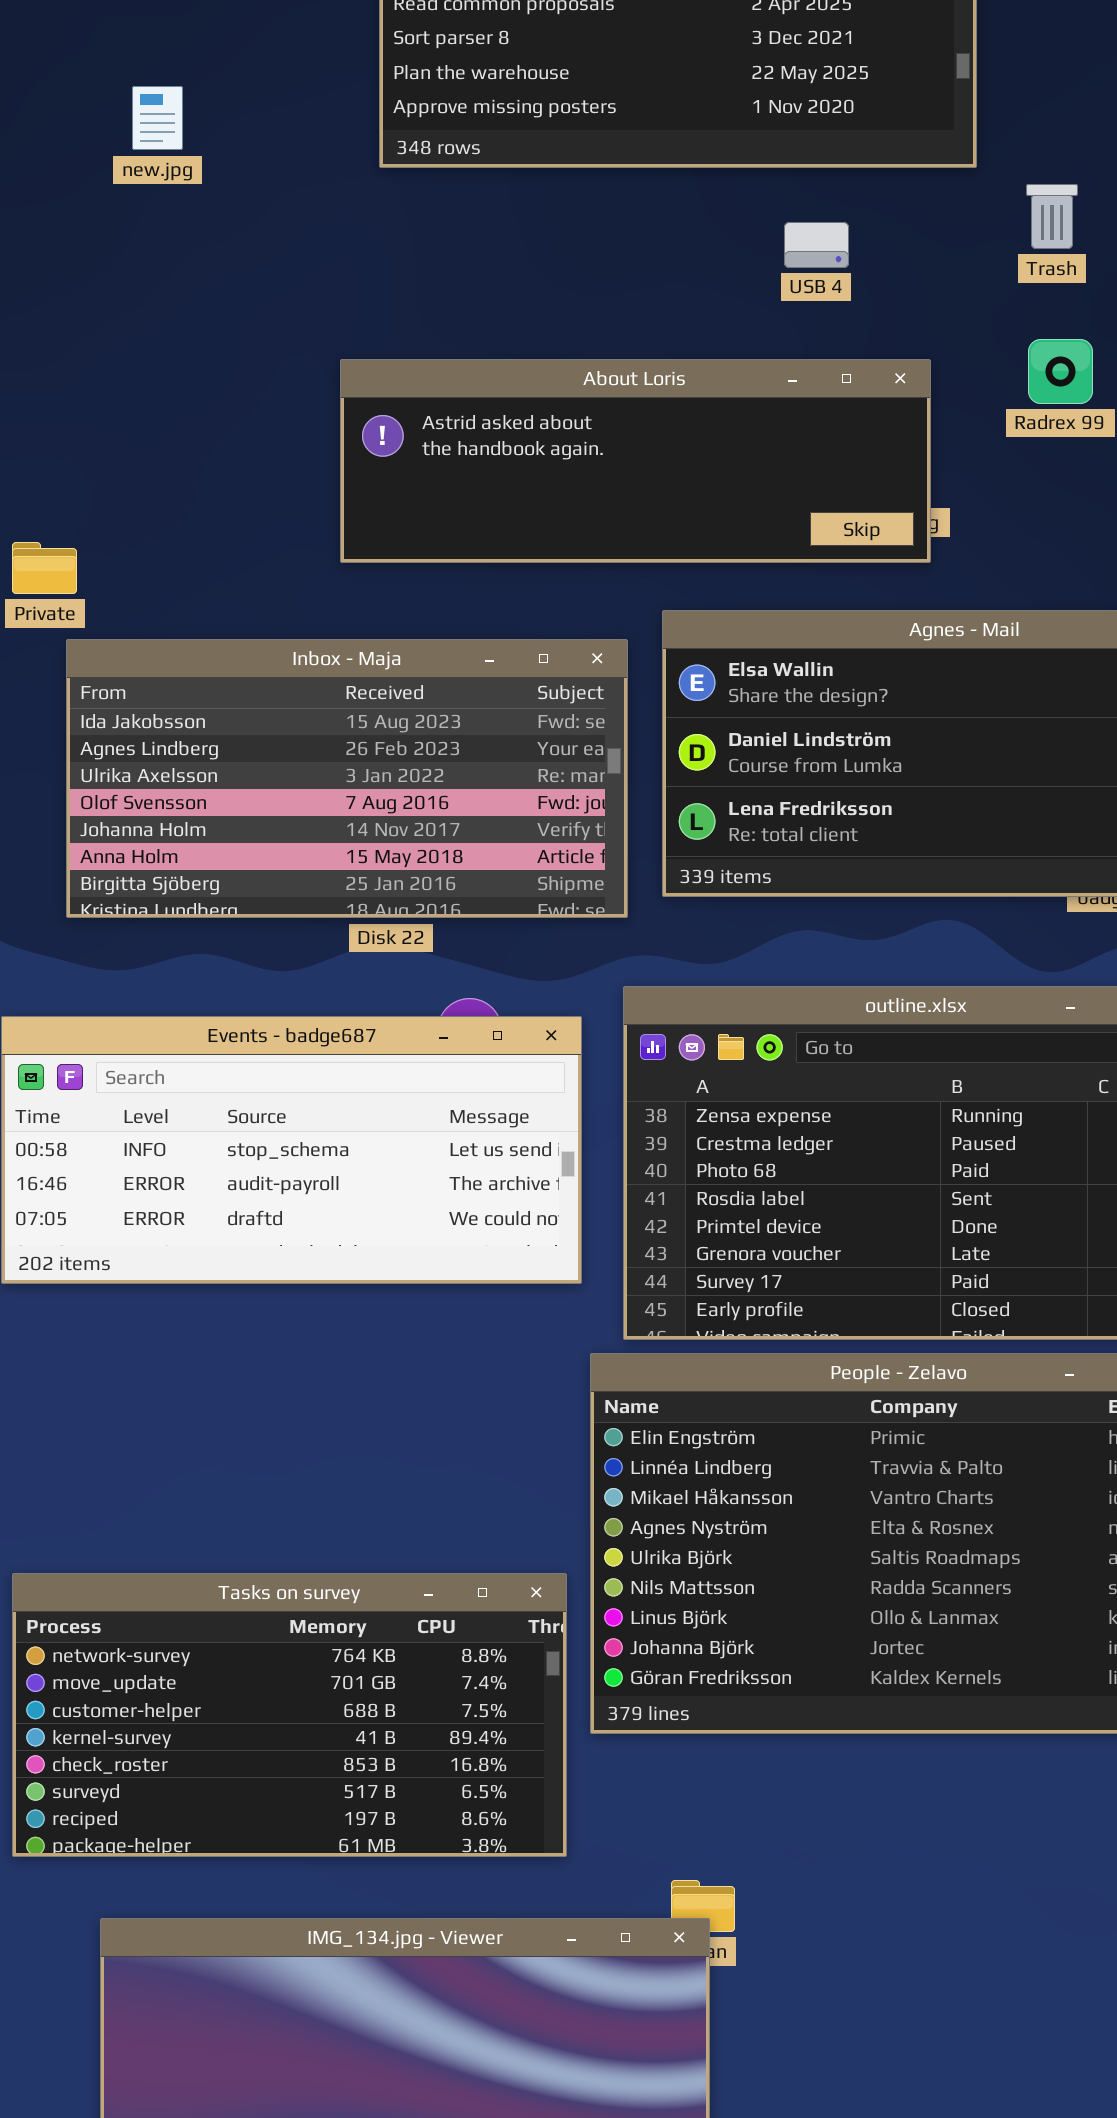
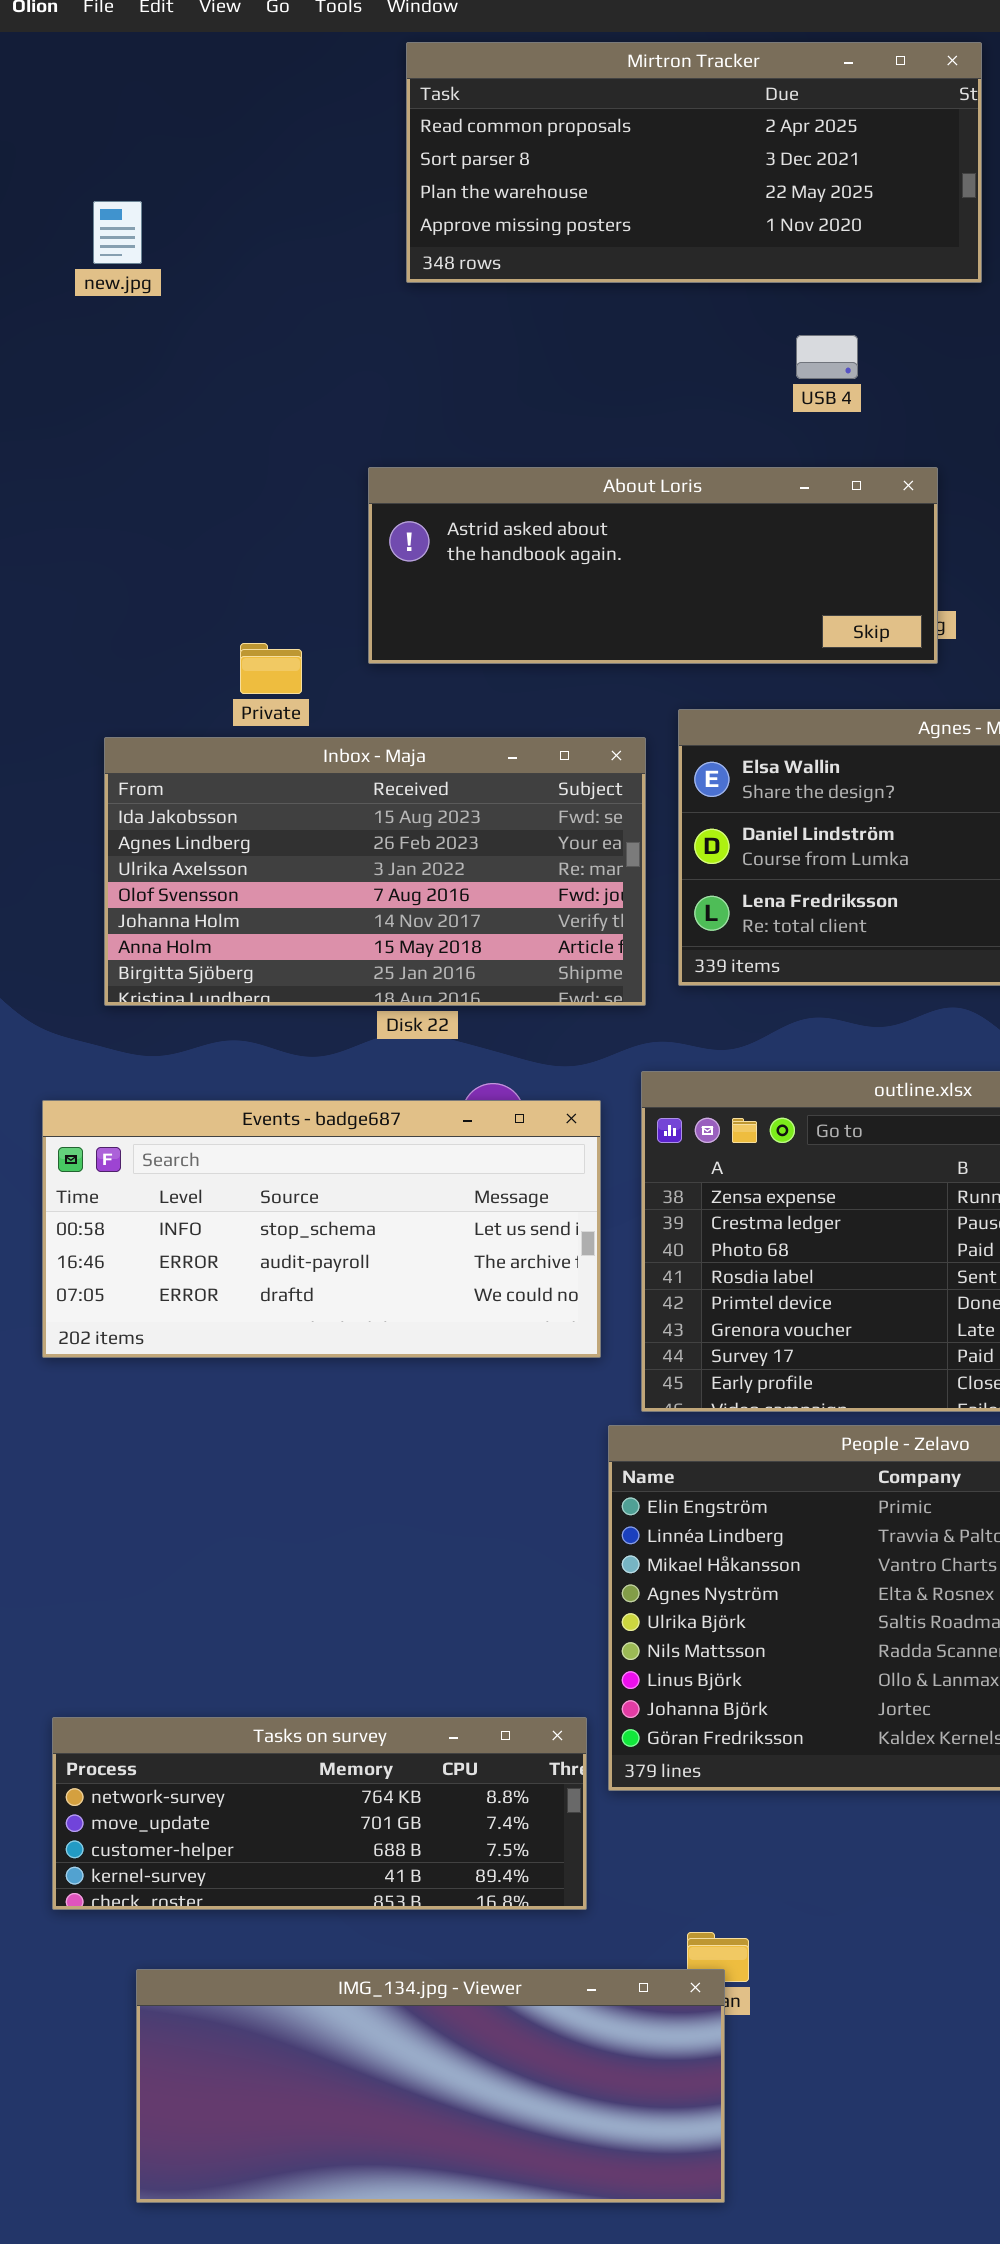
new.jpg: [132,86,183,150] -> [93,201,142,264], moved
Private: [12,542,77,594] -> [240,643,302,694], moved
Tasks on survey: [12,1573,567,1857] -> [52,1717,587,1910], resized

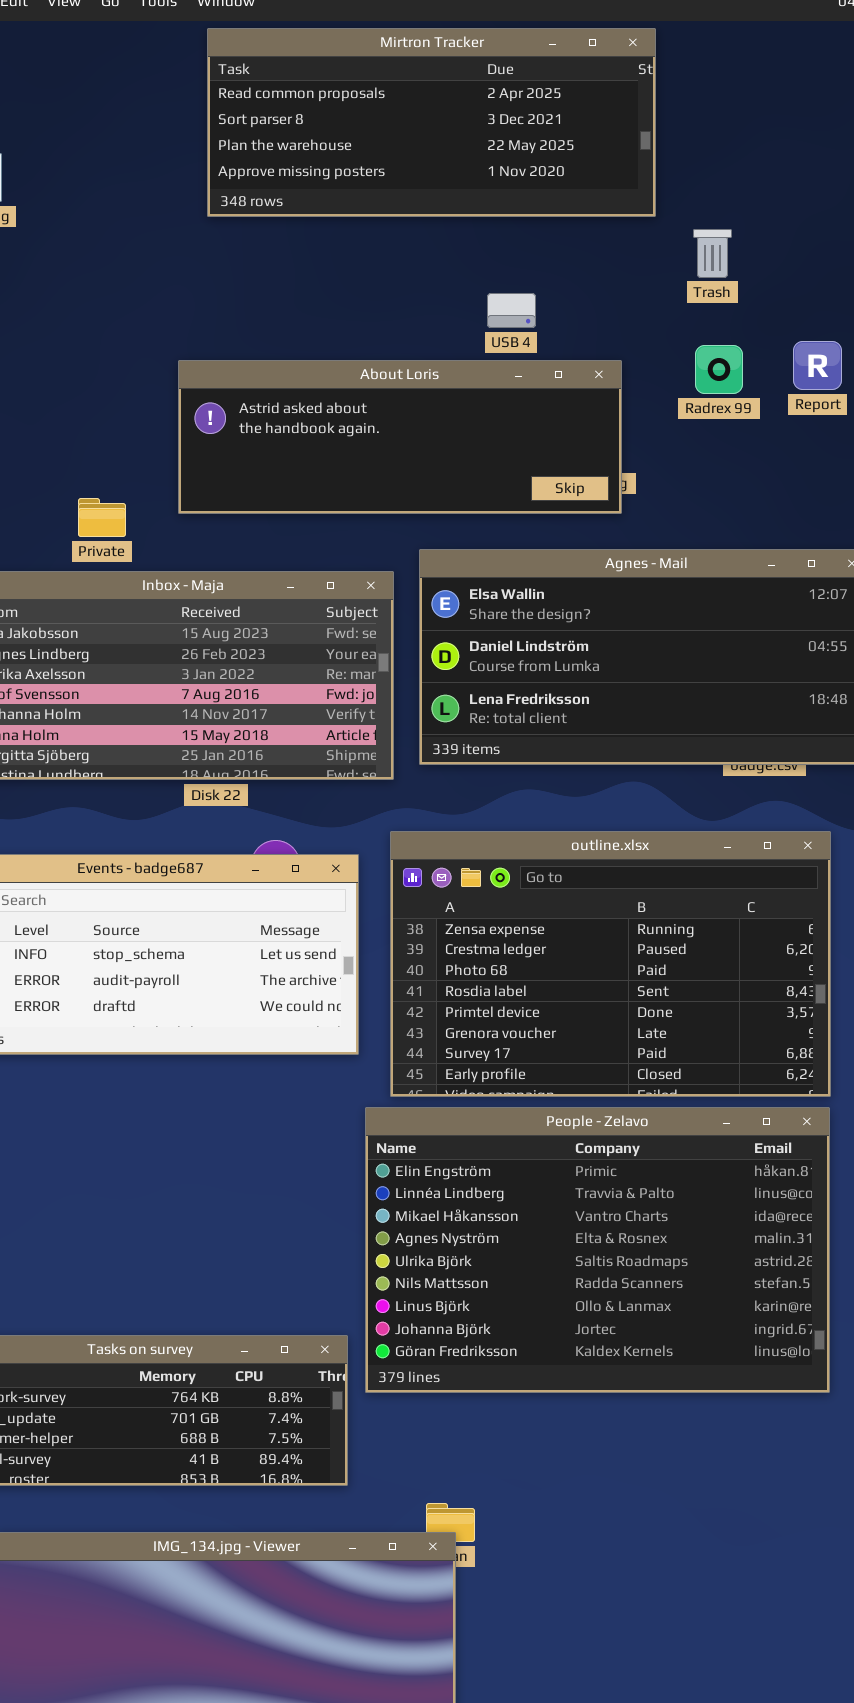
USB 4: [796,335,858,379] -> [487,293,536,328], moved

